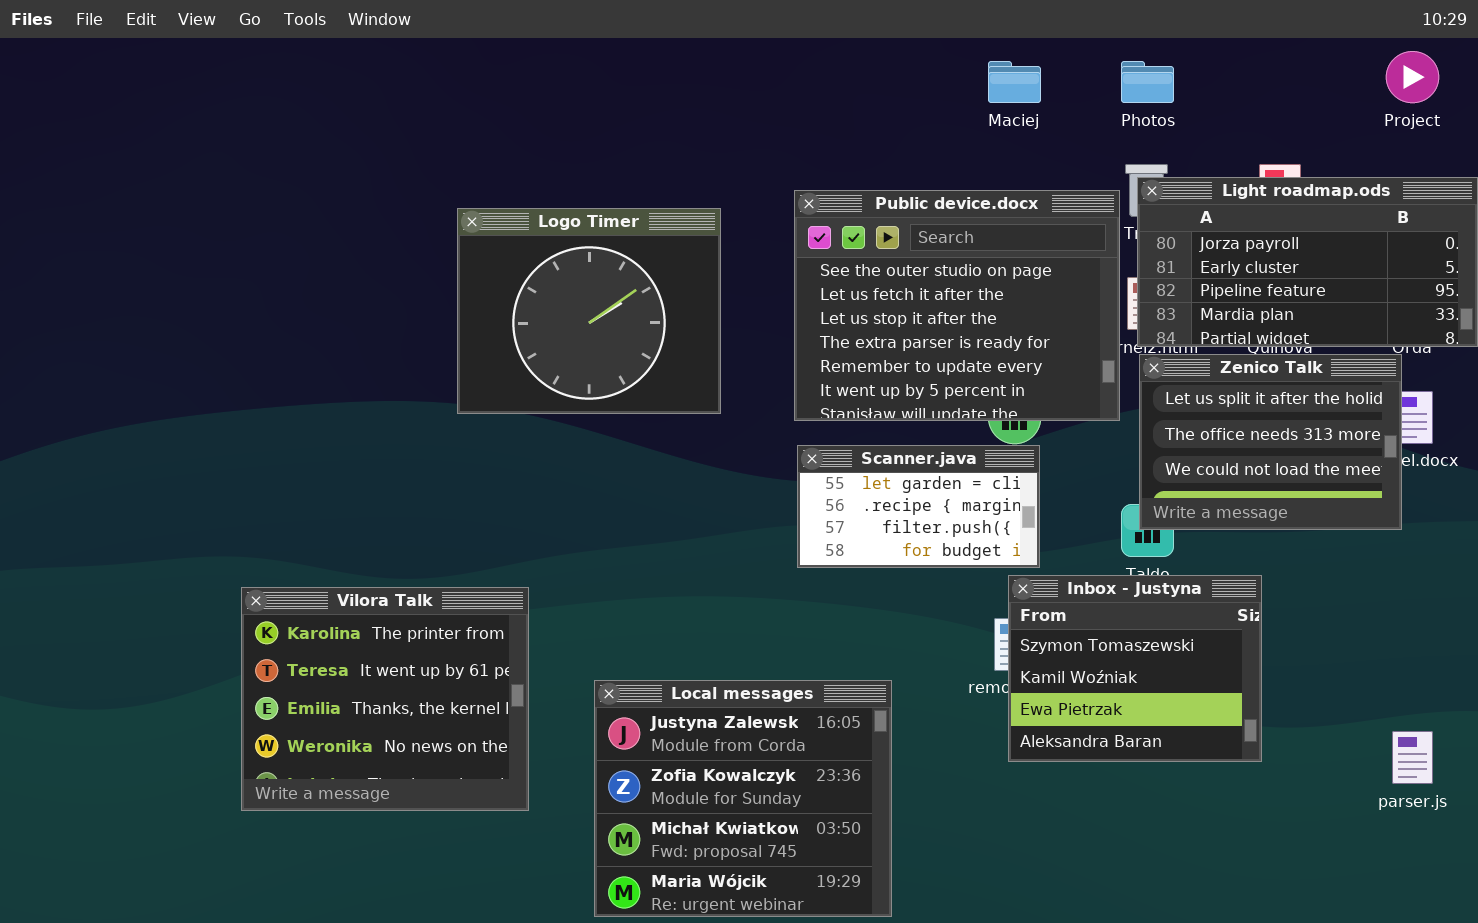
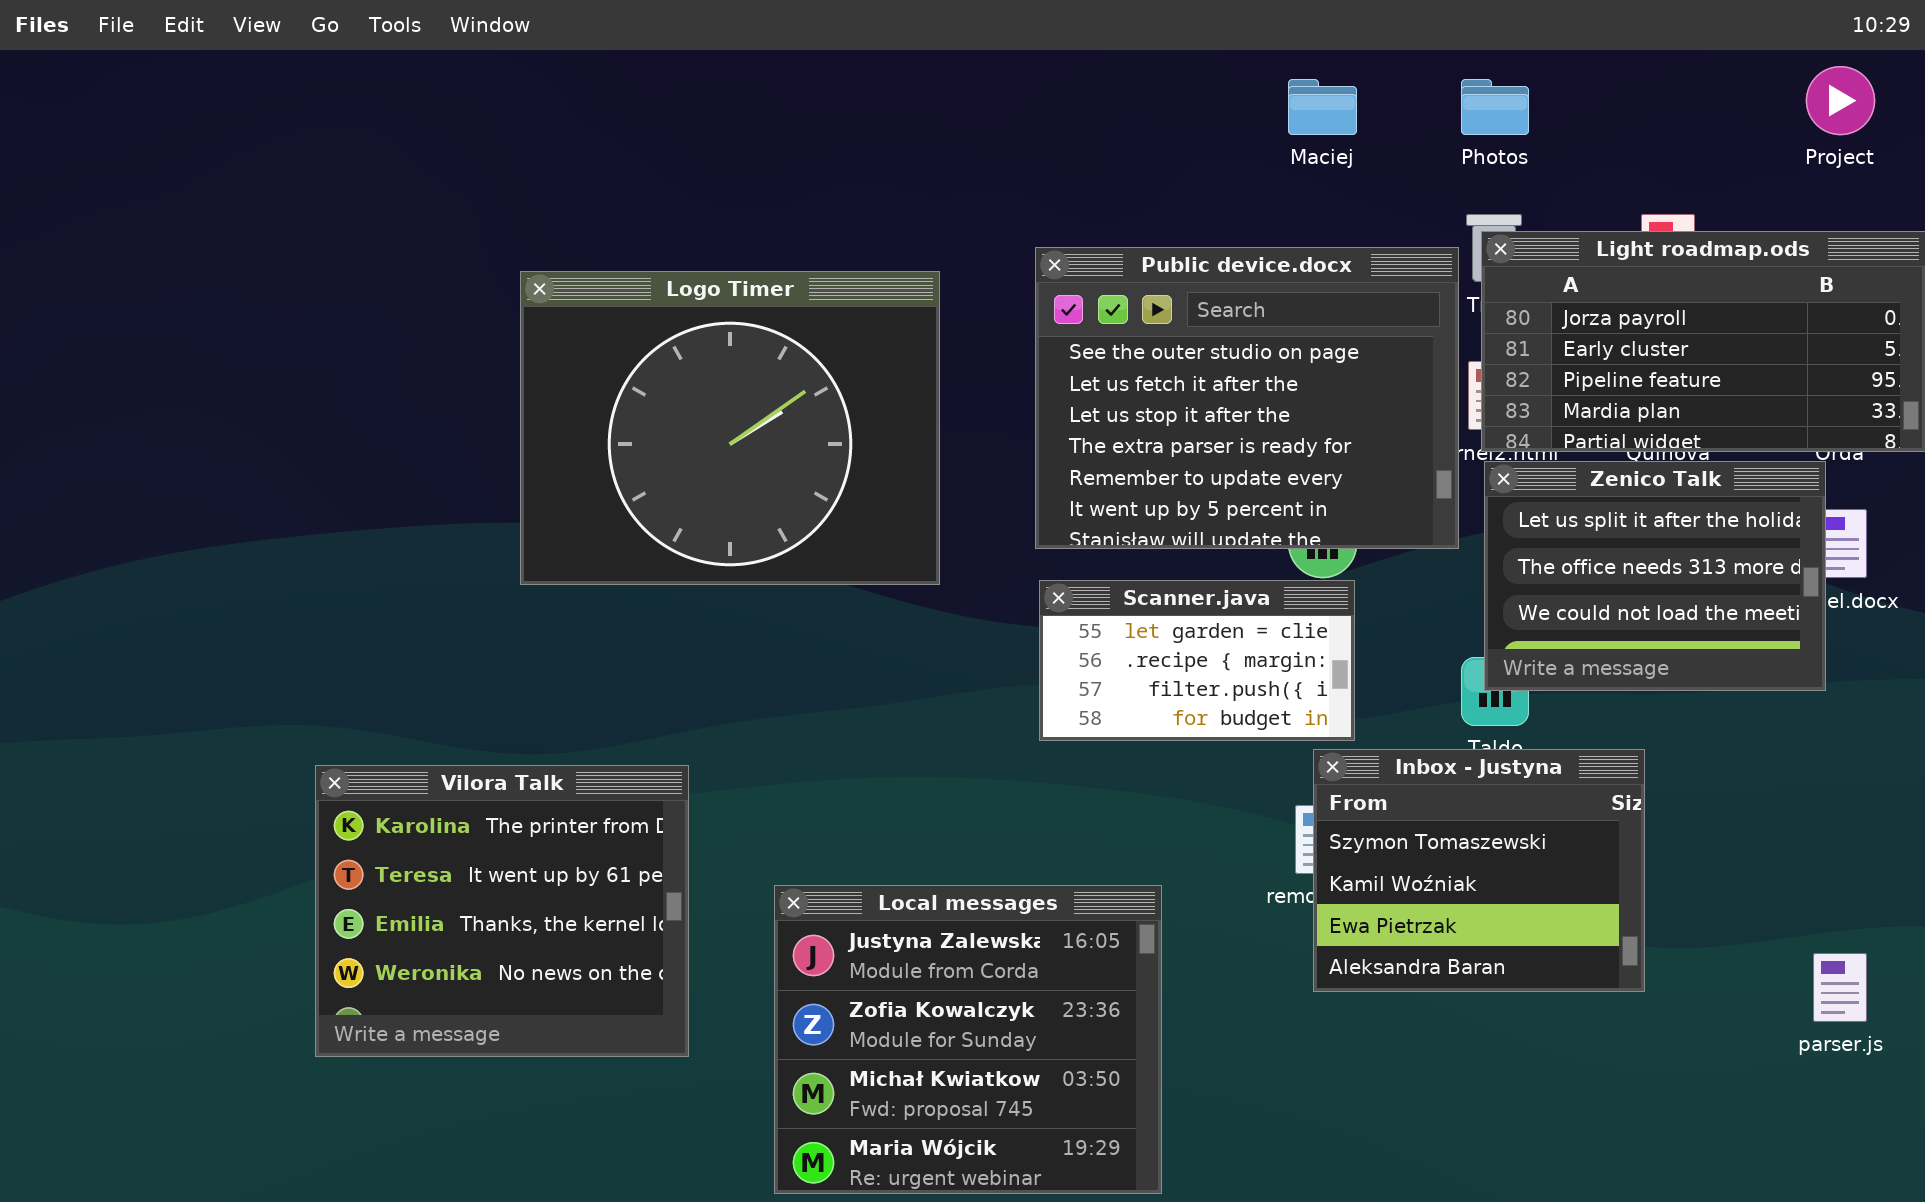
Logo Timer: [457,208,721,414] -> [520,271,940,585], resized

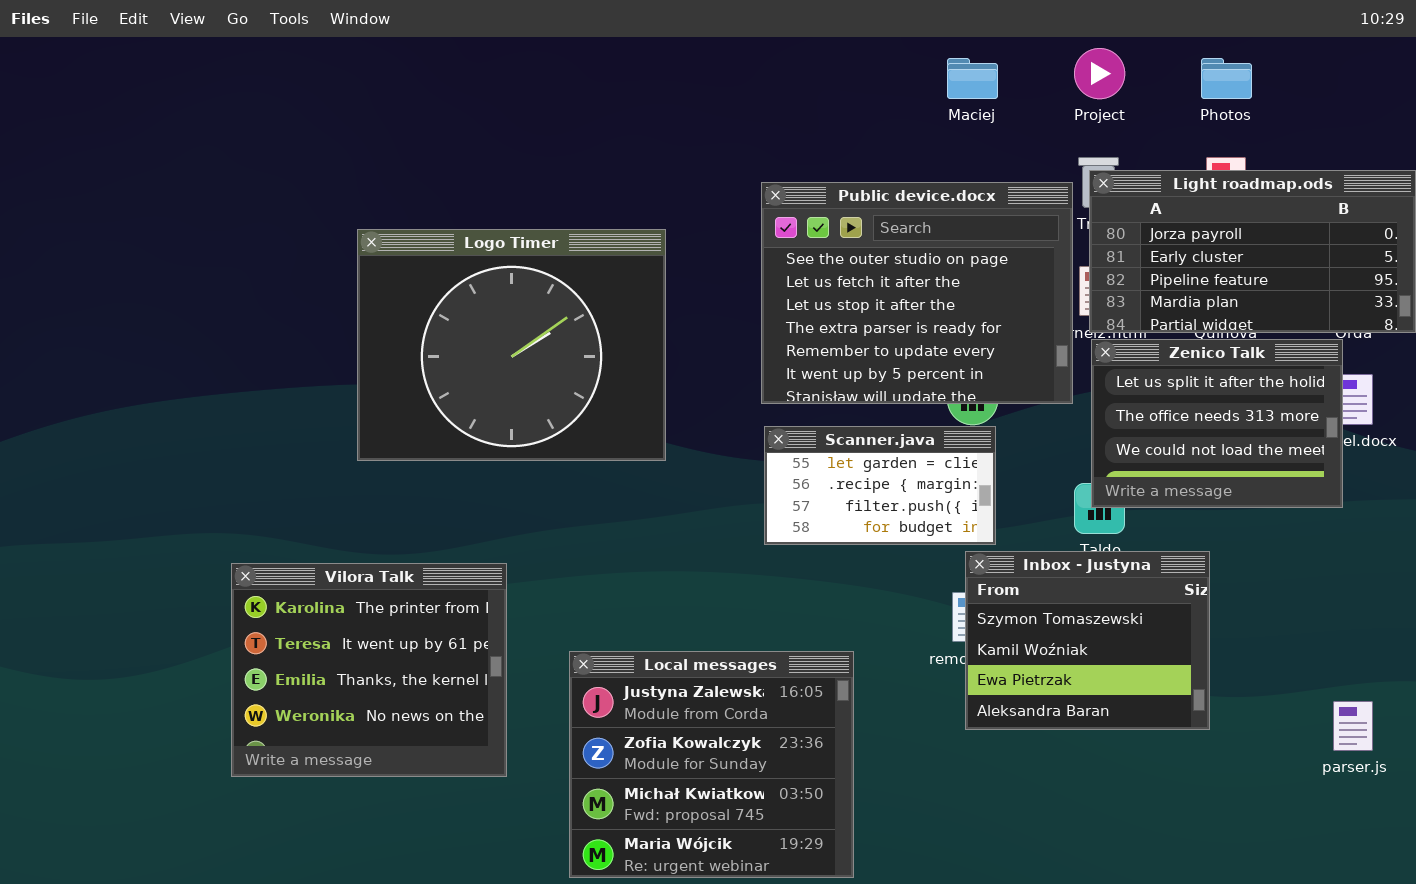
Project: [1806,66,1875,135] -> [1074,48,1125,99], moved
Photos: [1461,79,1529,135] -> [1201,58,1252,99], moved
Logo Timer: [520,271,940,585] -> [357,229,666,461], moved

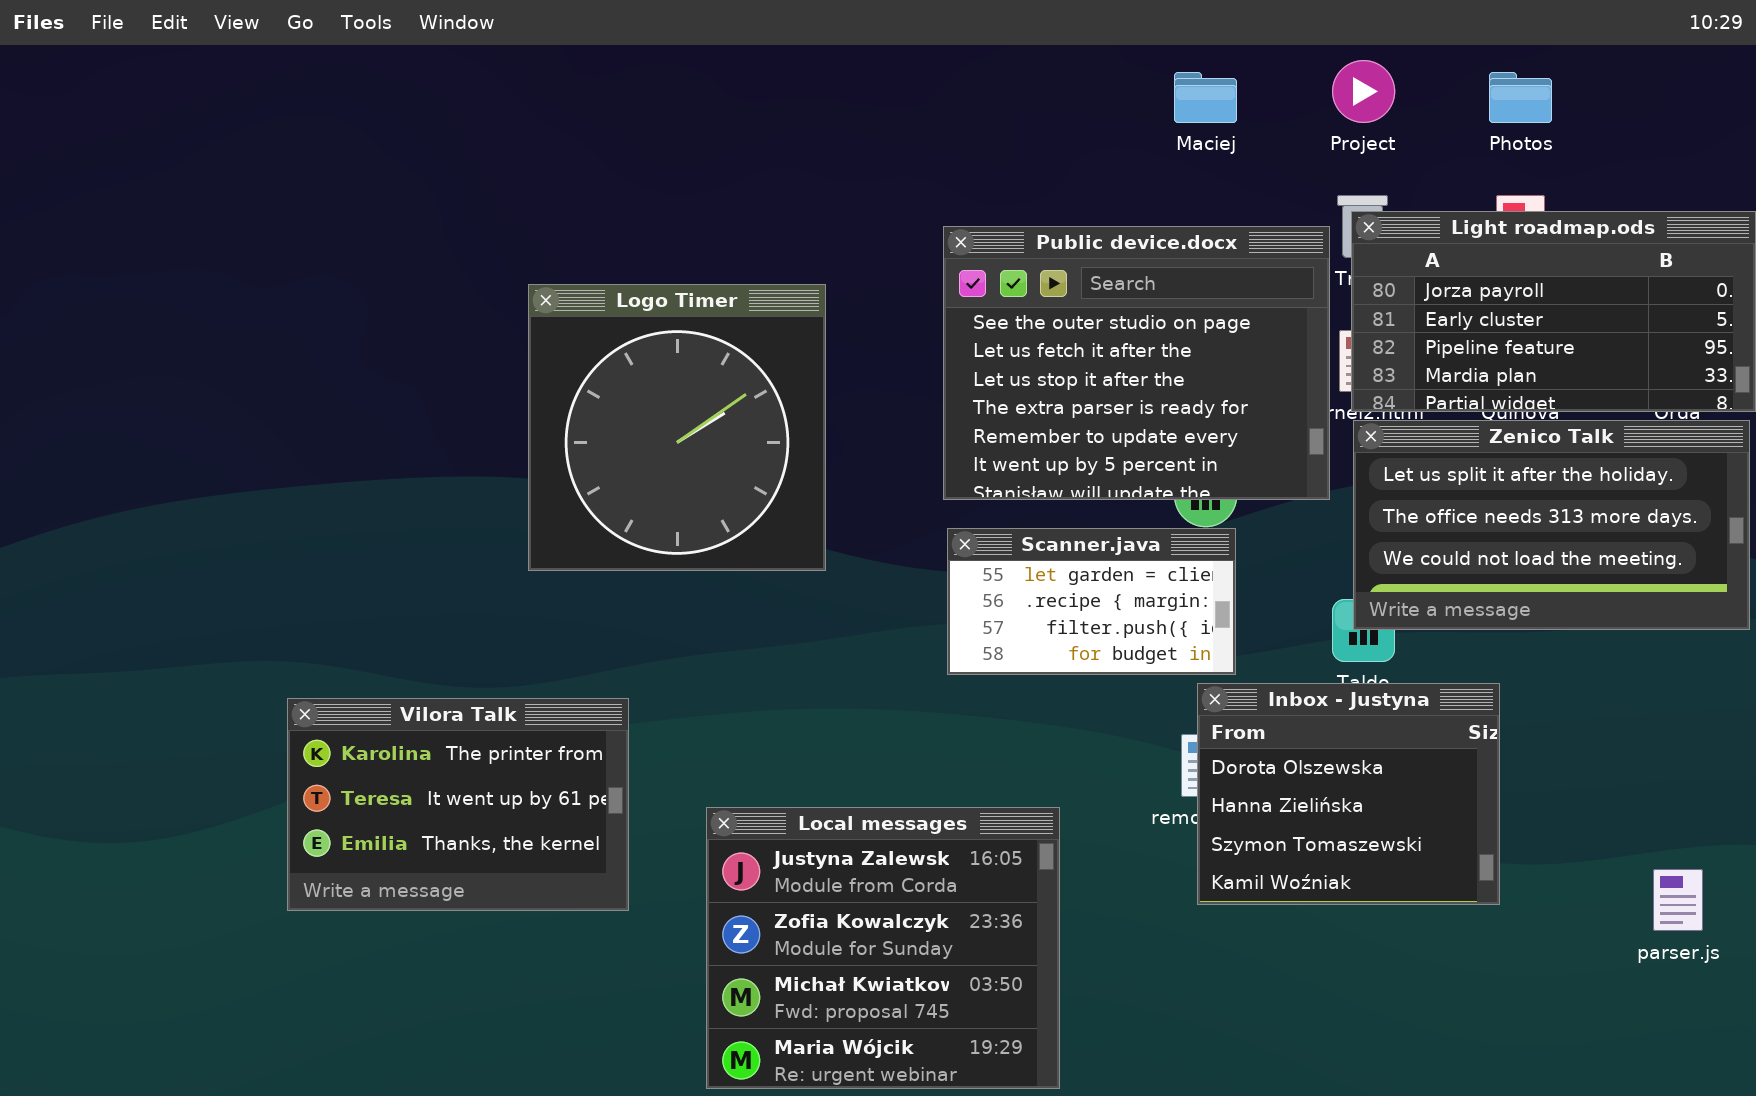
Logo Timer: [357,229,666,461] -> [528,284,826,571], resized
Zenico Talk: [1091,339,1343,508] -> [1353,420,1750,630], resized
Inbox - Justyna: [965,551,1210,730] -> [1197,683,1500,905], scrolled up 2 rows
Vilora Talk: [231,563,507,777] -> [287,698,629,911], resized

